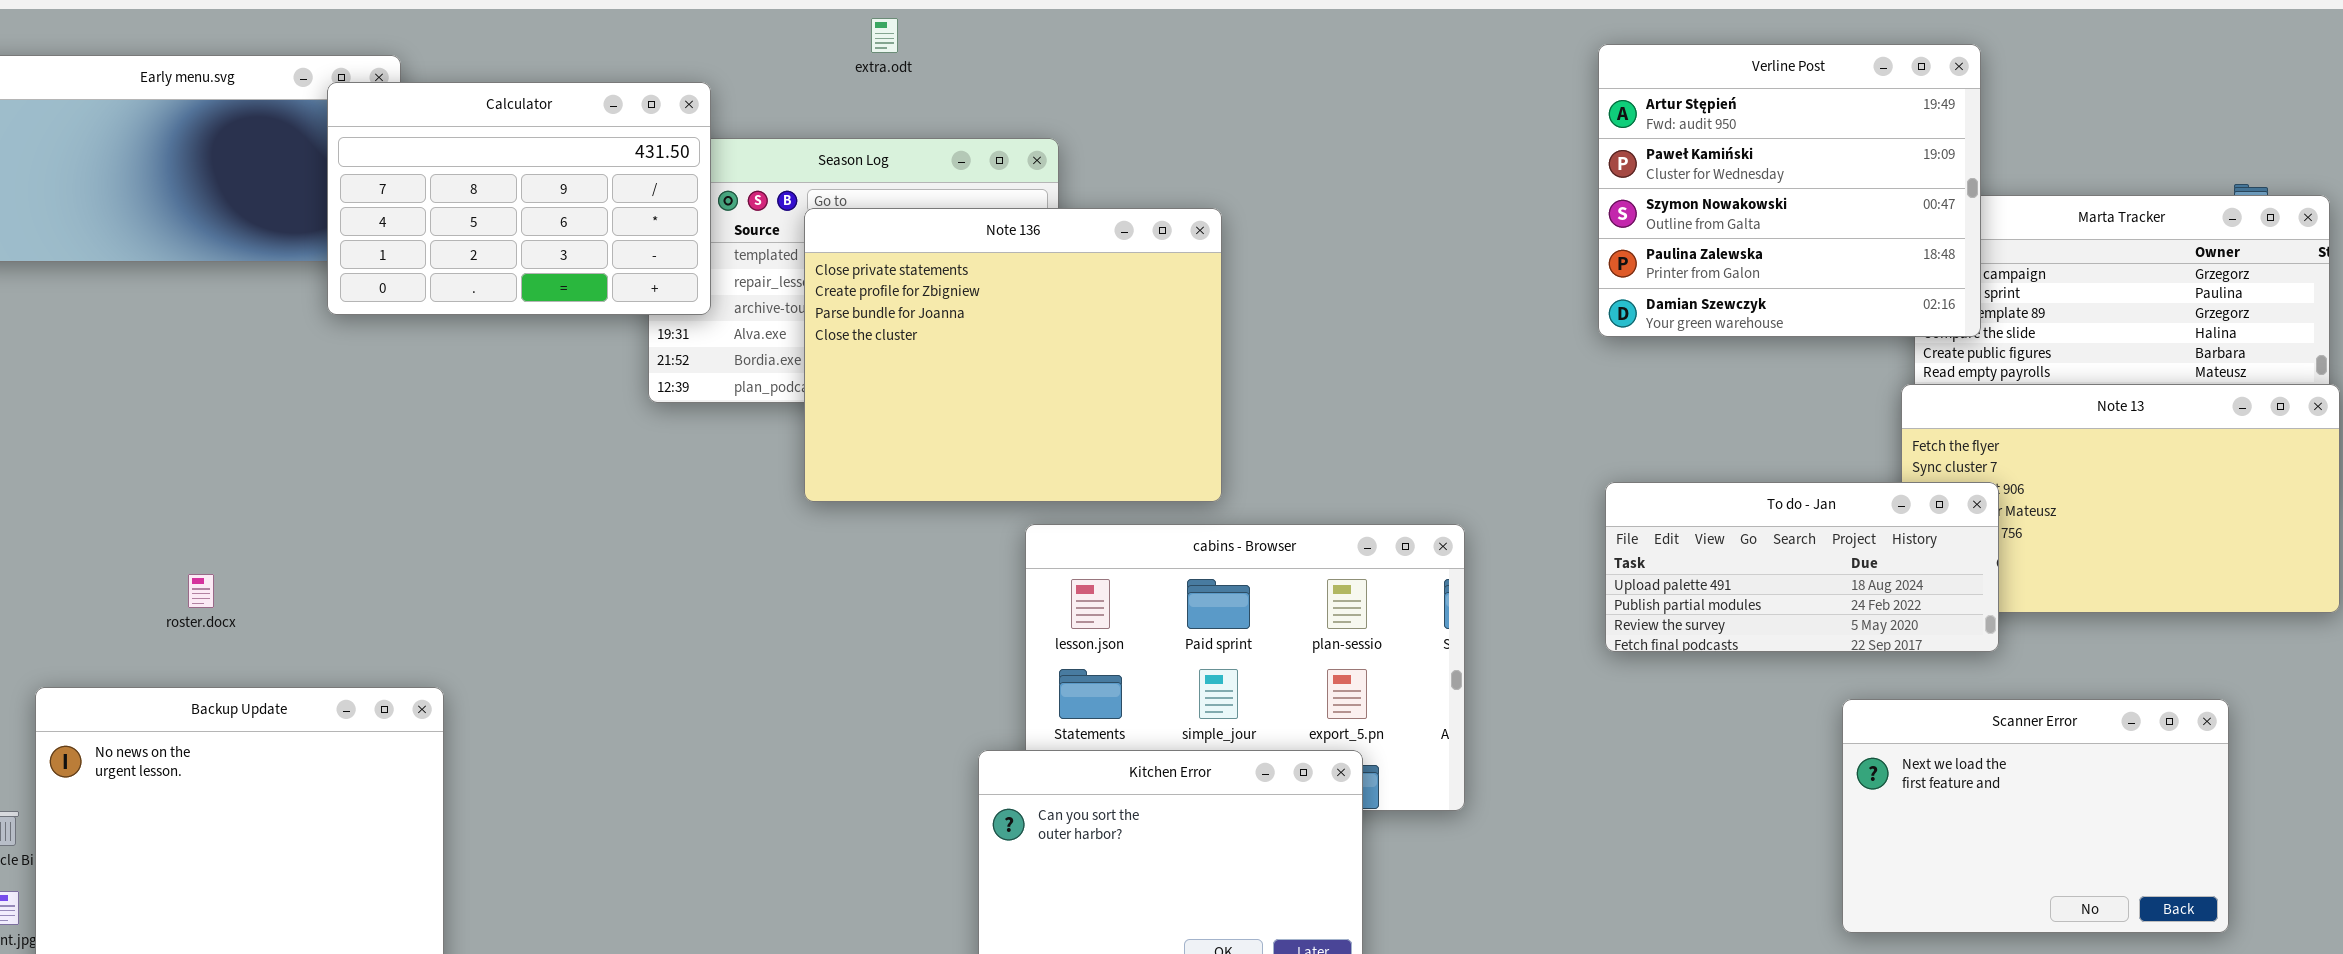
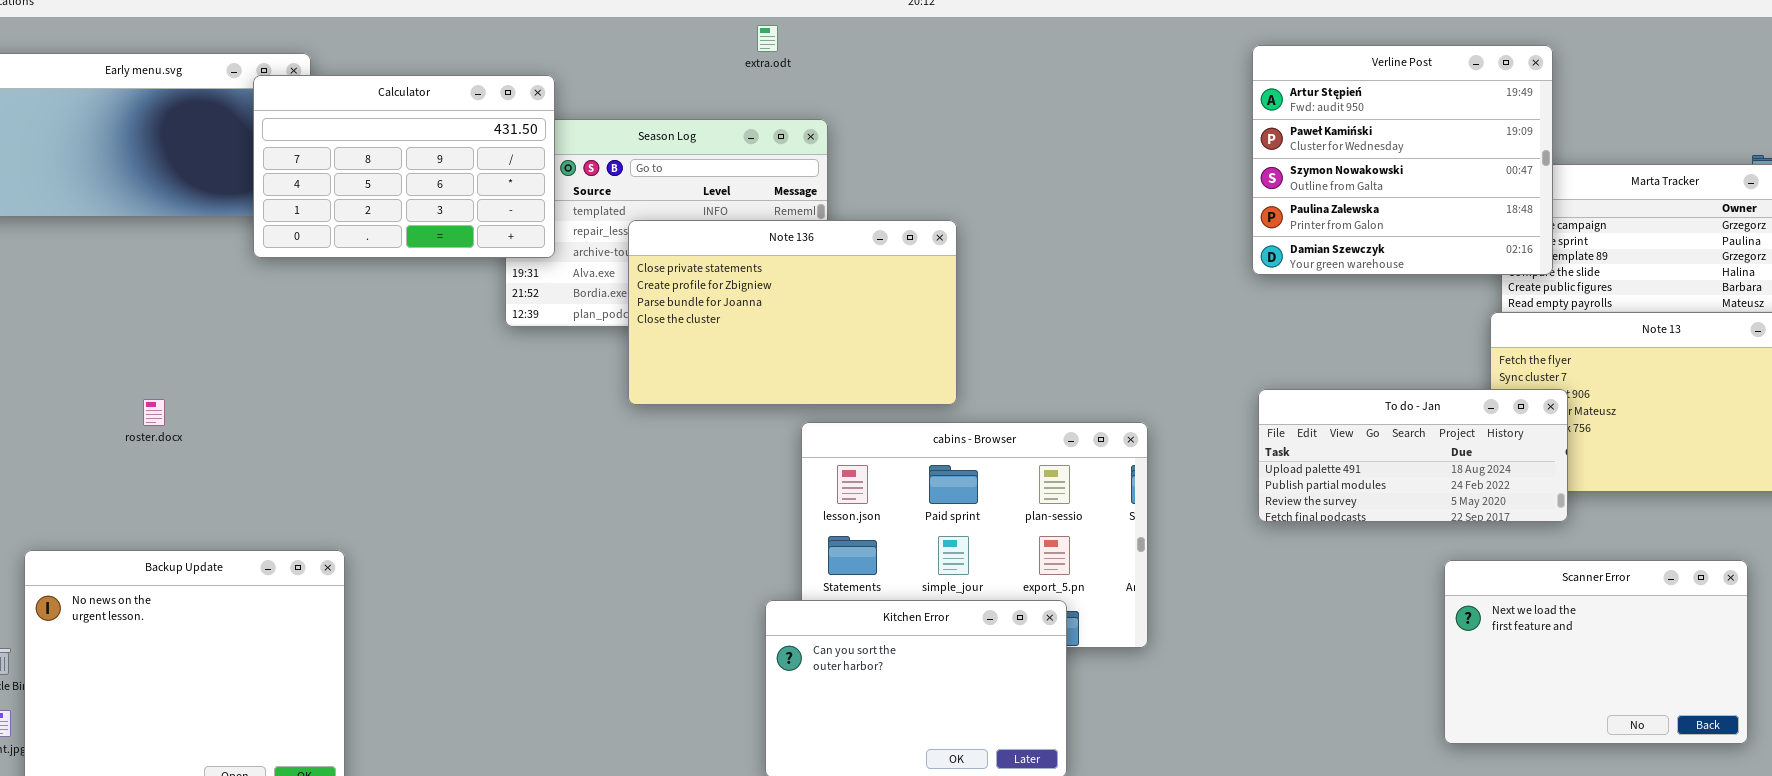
extra.odt: [871,18,898,53] -> [757,25,778,52], moved
Note 136: [804,208,1222,502] -> [628,220,957,405], resized
roster.docx: [188,574,214,608] -> [143,399,165,426], moved

